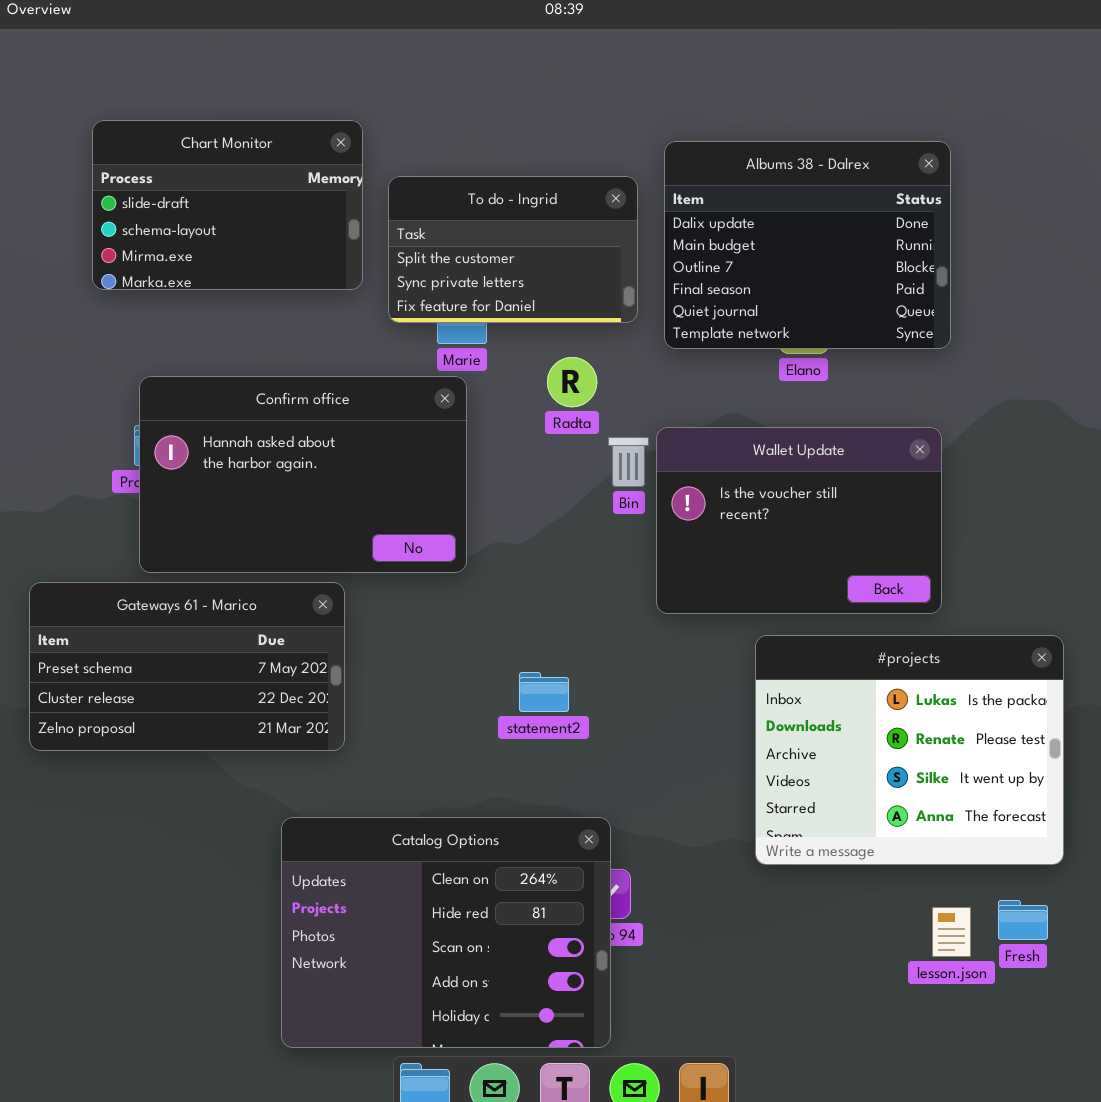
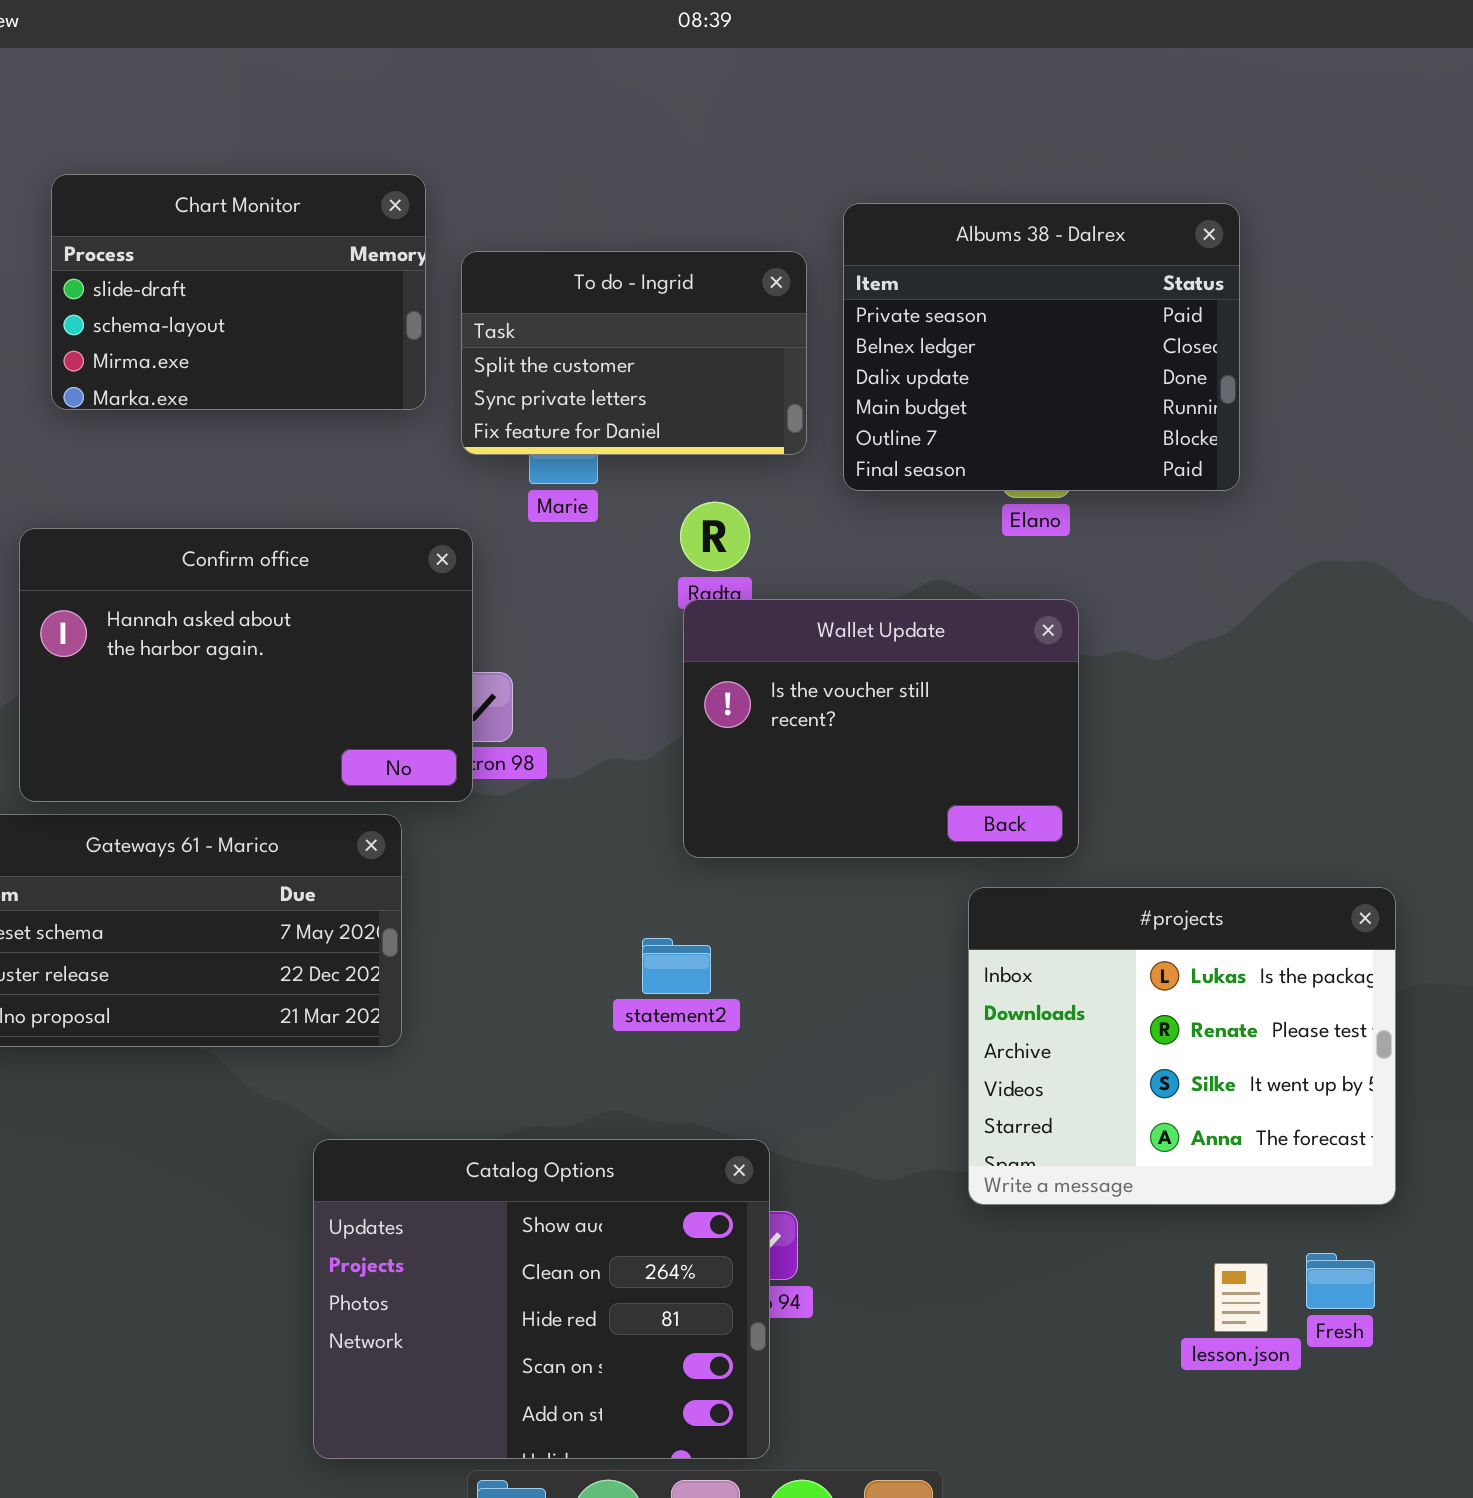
Albums 38 - Dalrex: [664,141,951,349] -> [843,203,1240,491], scrolled up 2 rows
Confirm office: [139,376,467,573] -> [19,528,473,802], moved
Wallet Update: [656,427,942,614] -> [683,599,1079,858], moved
Catalog Options: [281,817,611,1048] -> [313,1139,770,1459], scrolled up 1 row

